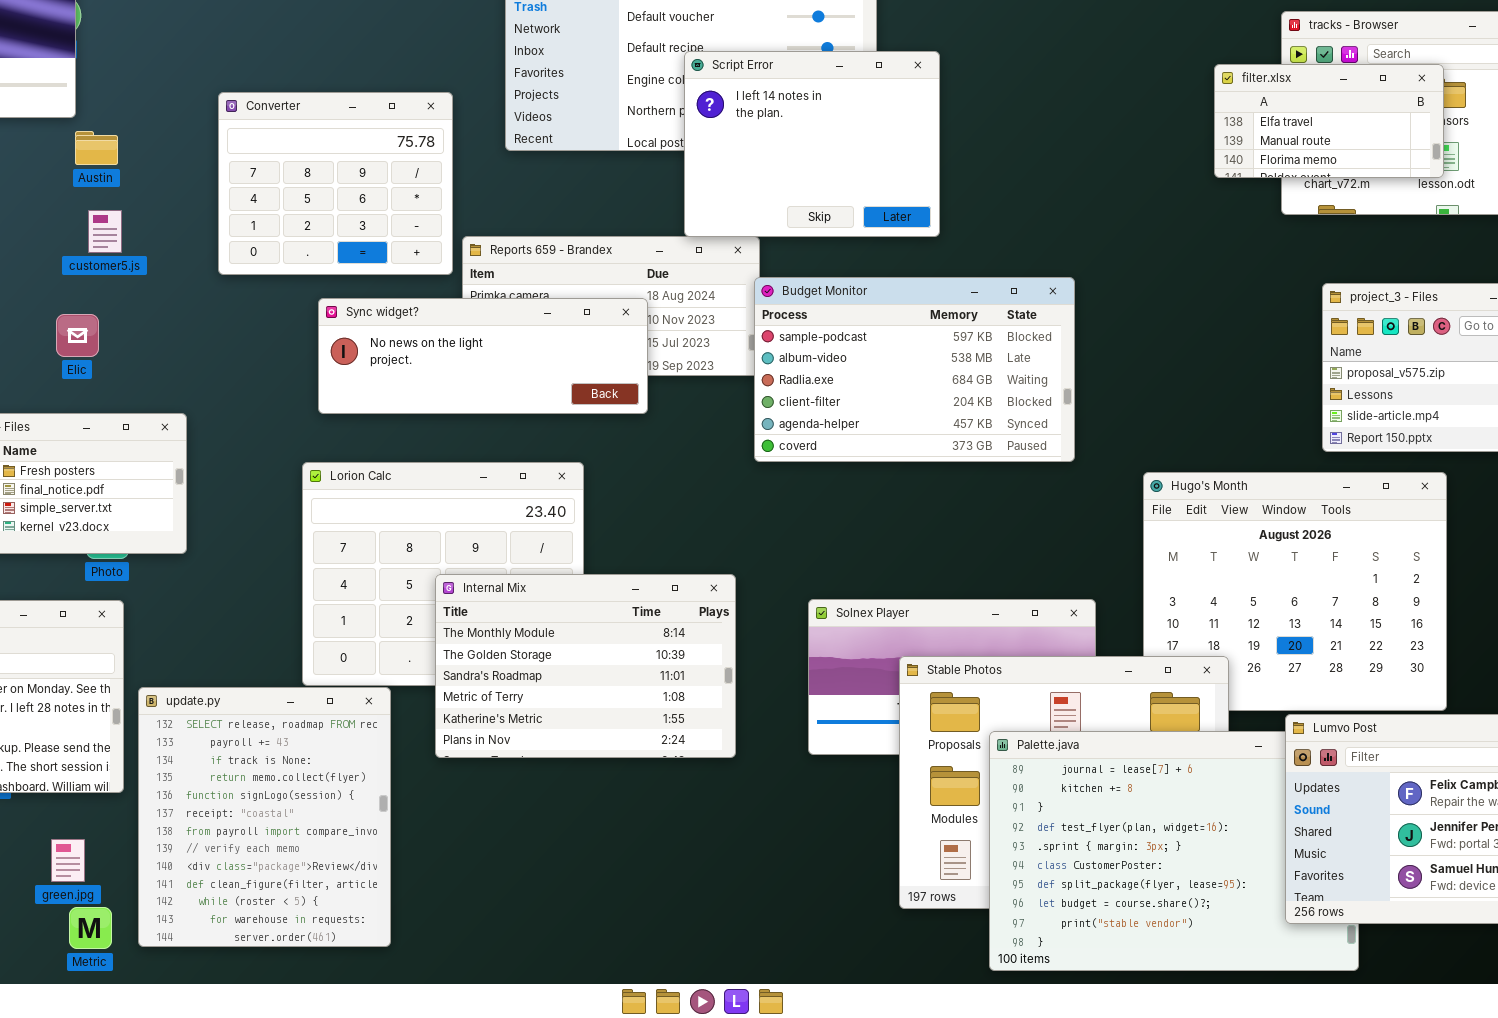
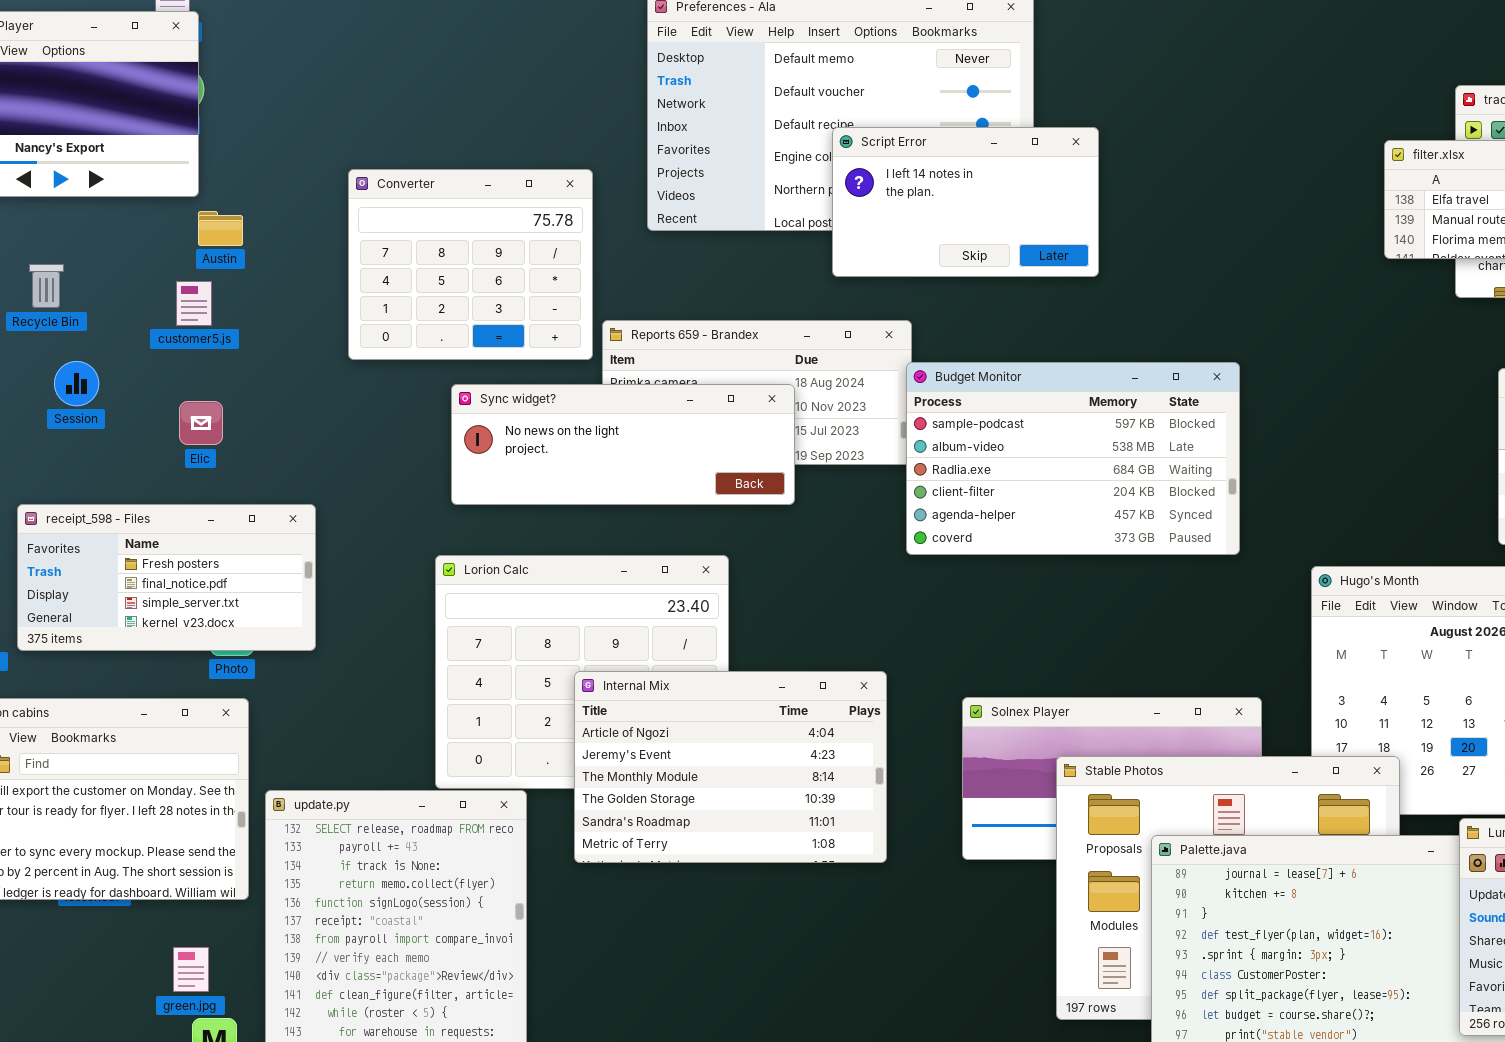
Script Error: [684,51,940,237] -> [832,127,1099,277], resized
customer5.js: [88,210,122,253] -> [176,281,212,326], moved
Internal Mix: [435,574,736,758] -> [574,671,887,863], scrolled up 2 rows

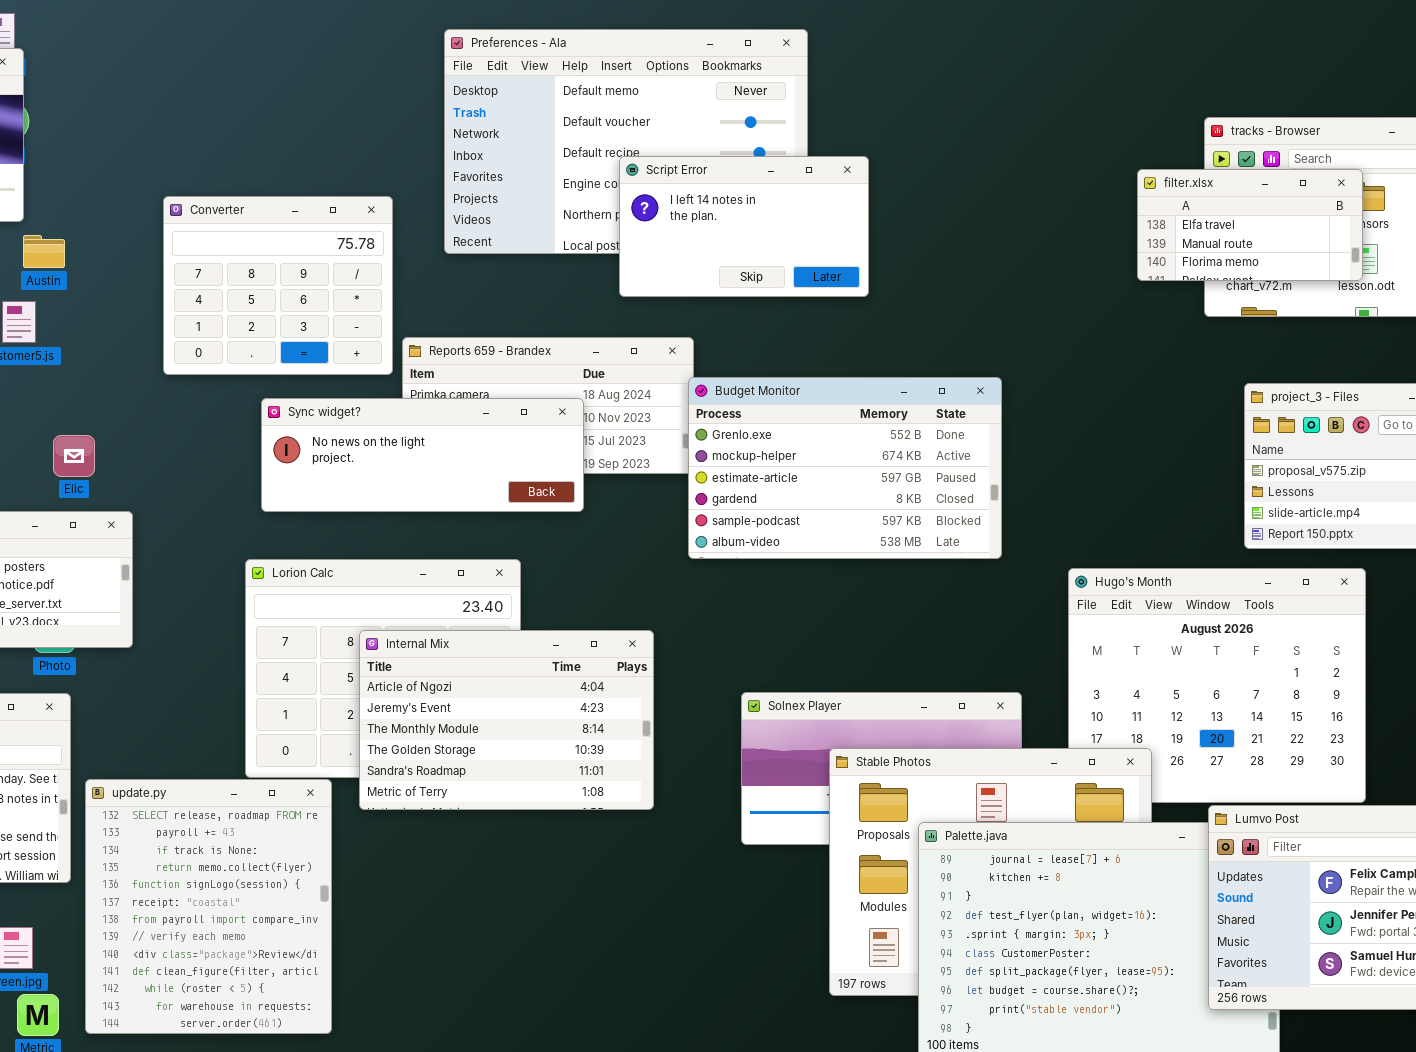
Budget Monitor: [906,362,1240,555] -> [688,377,1002,559], scrolled up 4 rows
Elic: [179,401,223,445] -> [53,435,95,477], moved
Internal Mix: [574,671,887,863] -> [359,630,654,810], moved

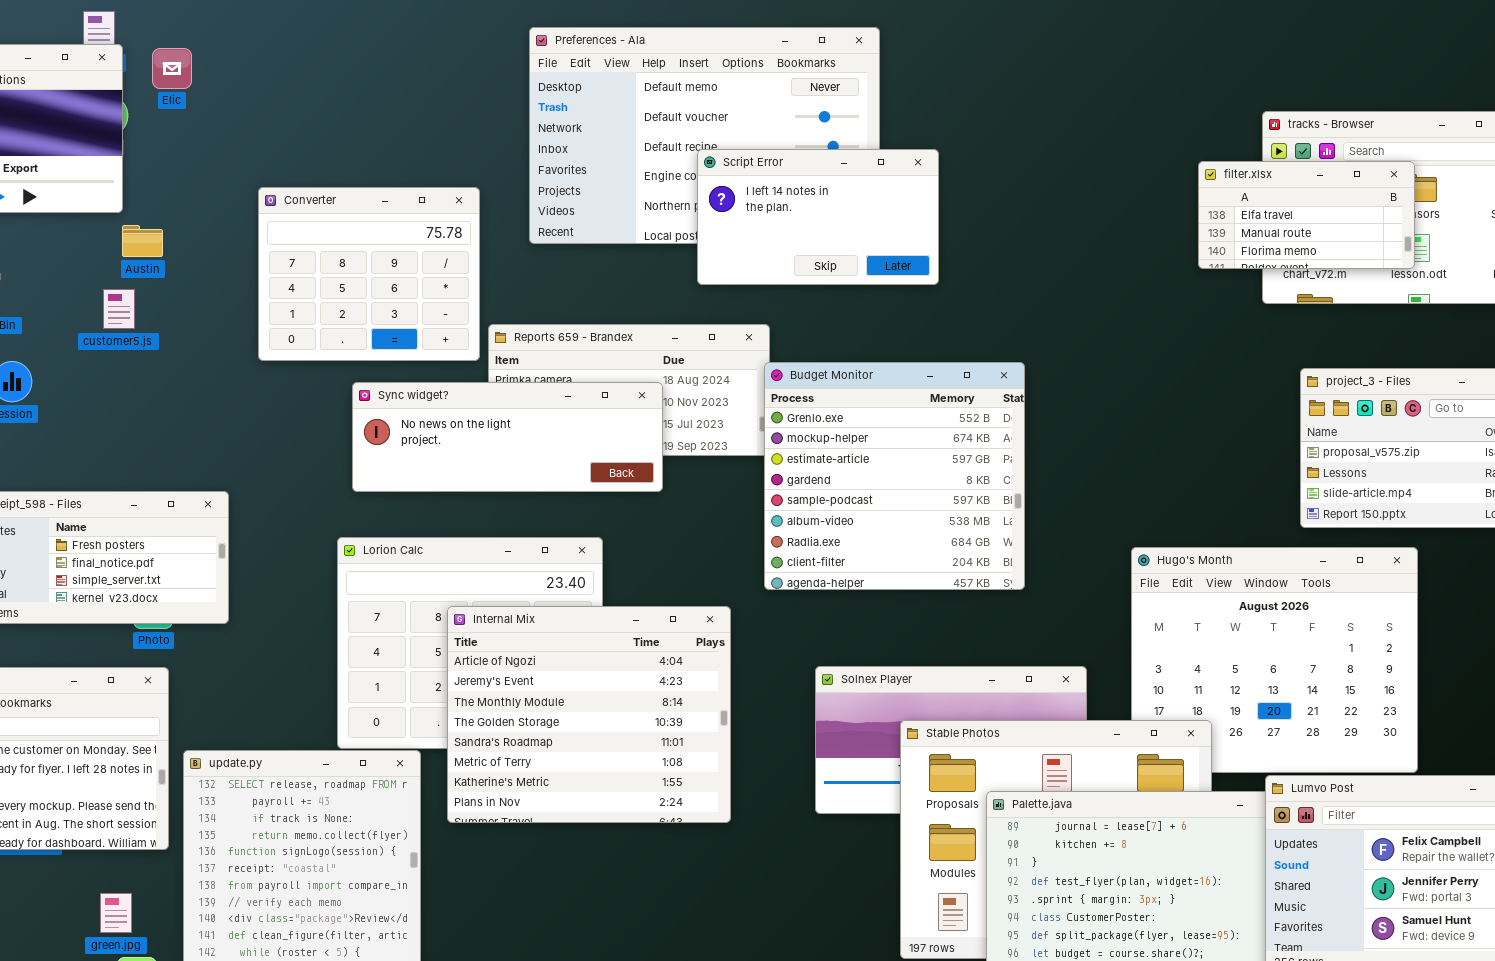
Budget Monitor: [688,377,1002,559] -> [764,362,1025,590], resized
Elic: [53,435,95,477] -> [152,48,192,89], moved
Internal Mix: [359,630,654,810] -> [447,606,731,823], resized

